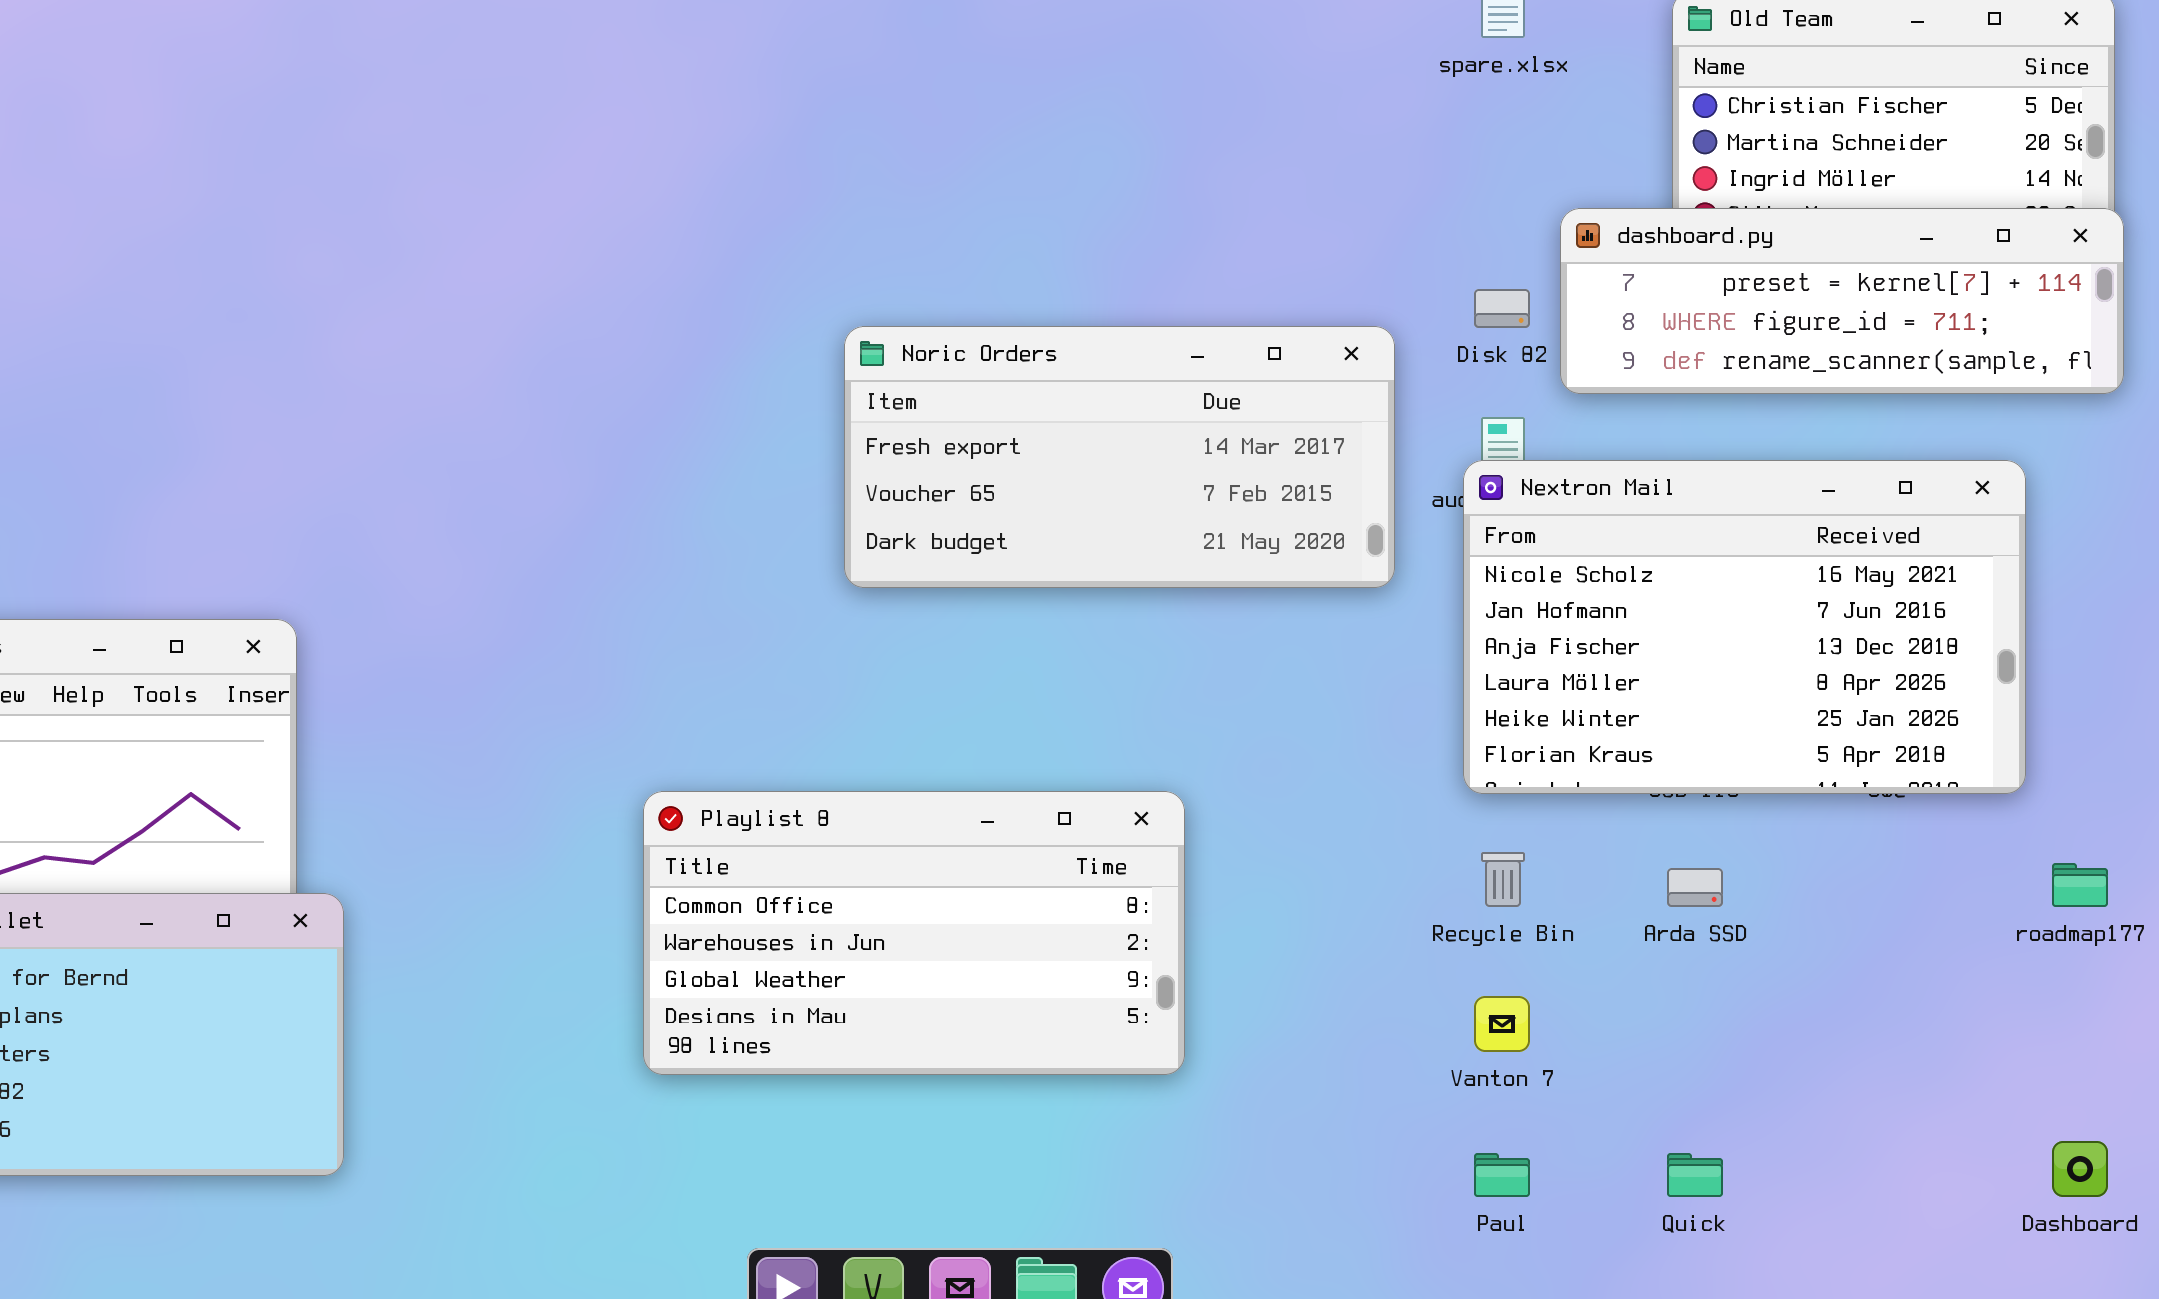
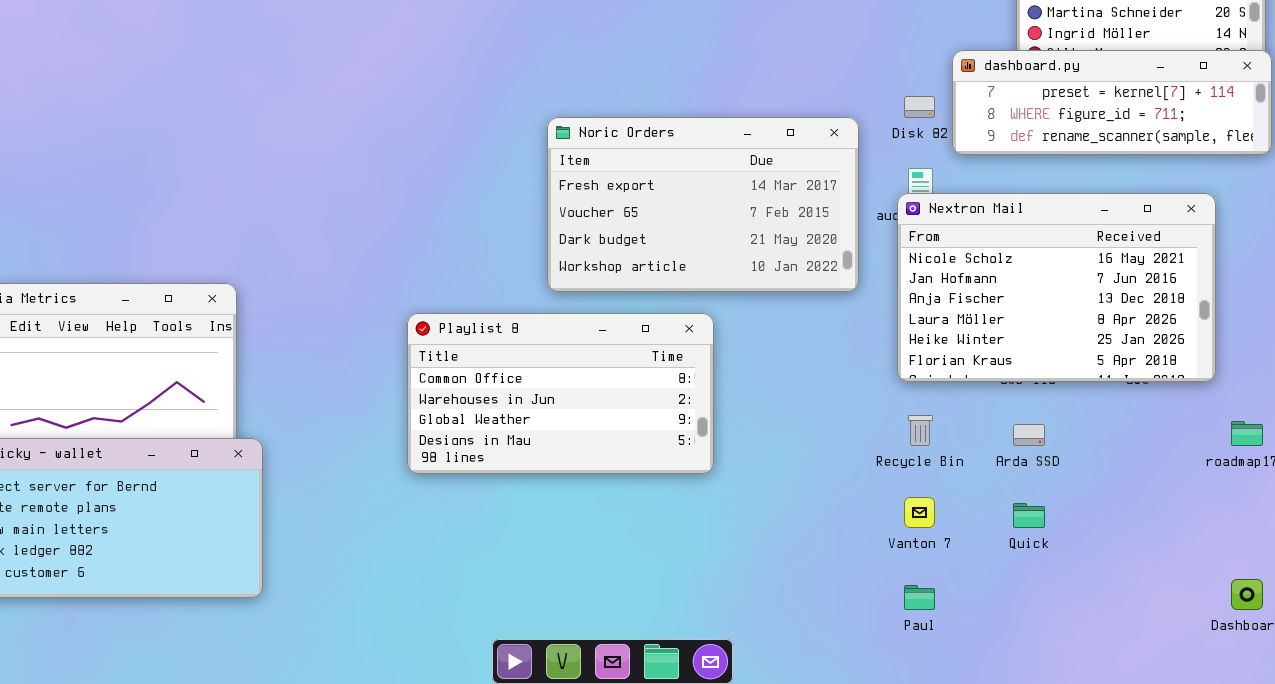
Noric Orders: [844,326,1395,588] -> [547,117,859,292], resized
Playlist 8: [643,791,1185,1075] -> [407,313,714,474], moved
Quick: [1667,1153,1723,1197] -> [1013,503,1045,528], moved

